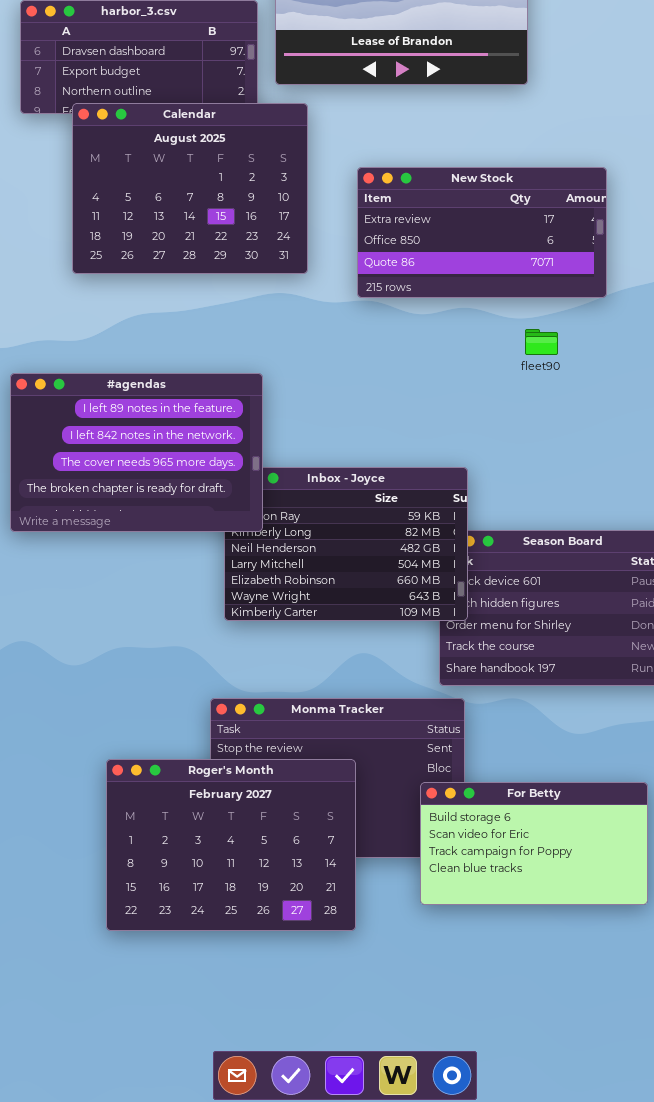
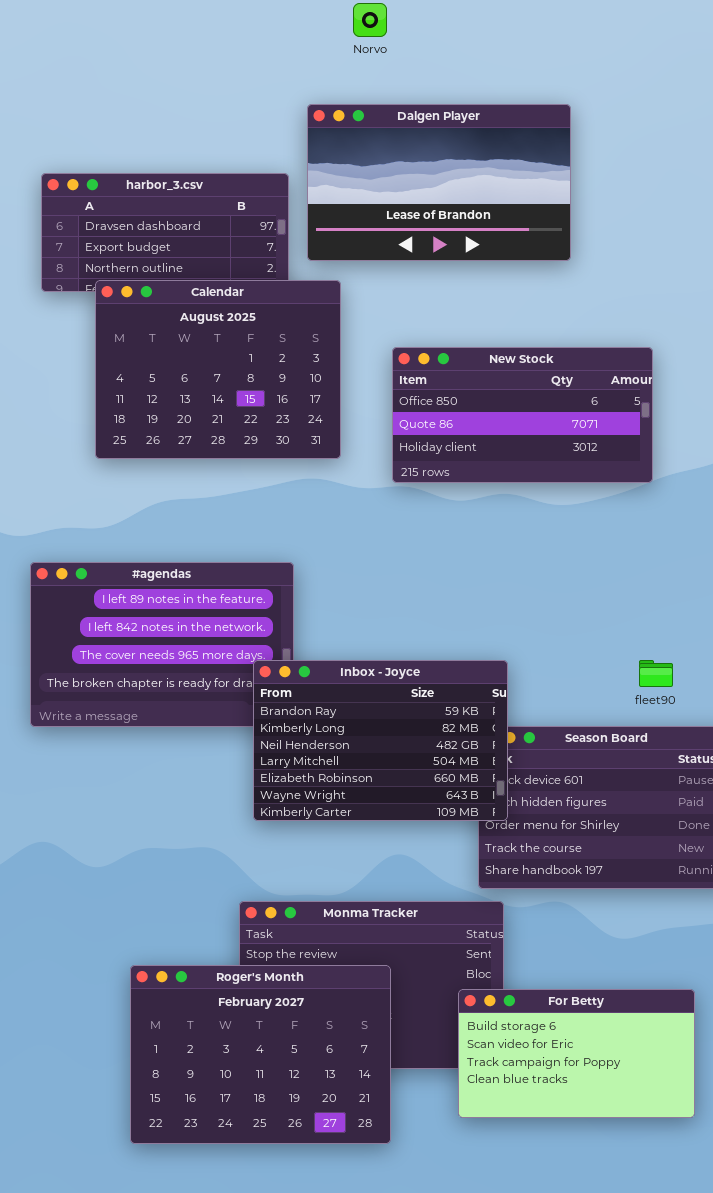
New Stock: [357,167,607,298] -> [392,347,653,483], scrolled down 1 row
fleet90: [525,329,558,355] -> [639,660,673,687], moved
Inbox - Joyce: [224,467,468,621] -> [253,660,508,821], raised

